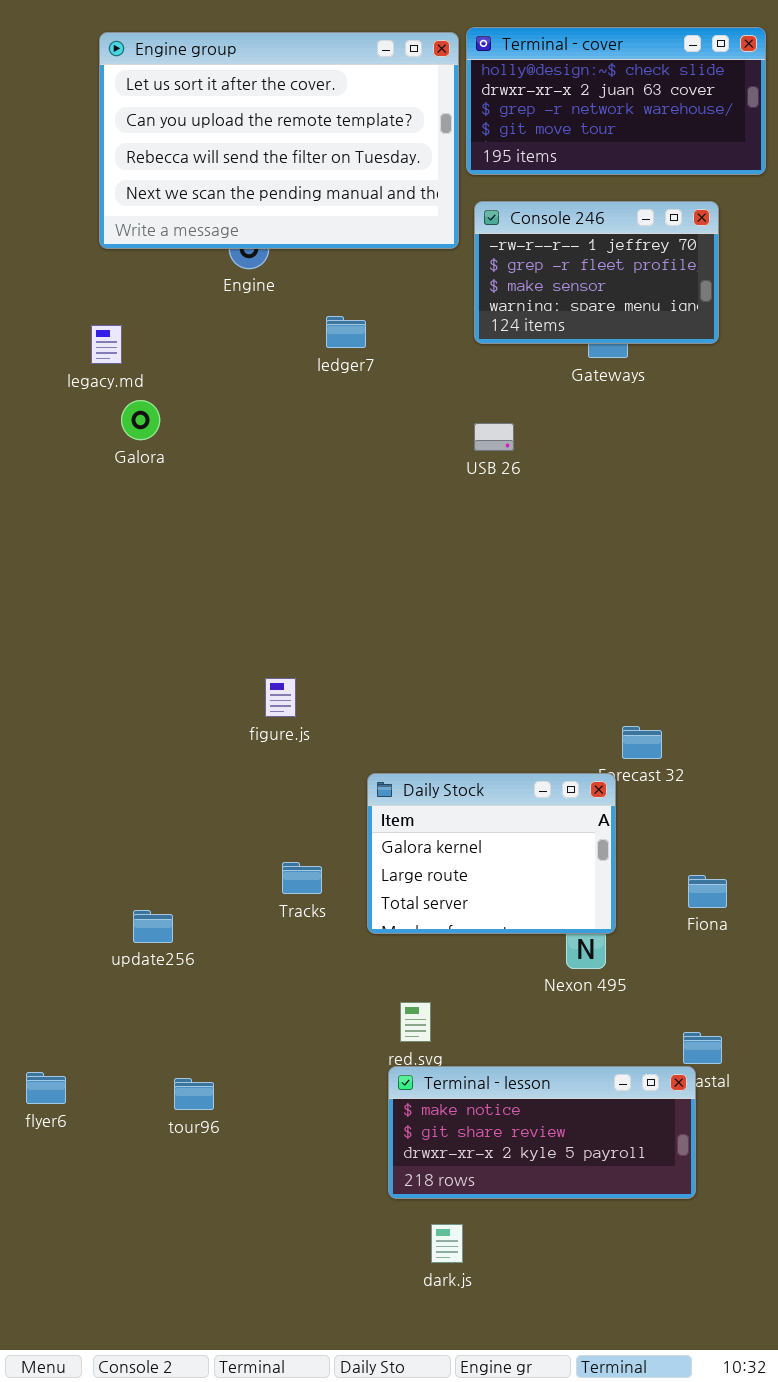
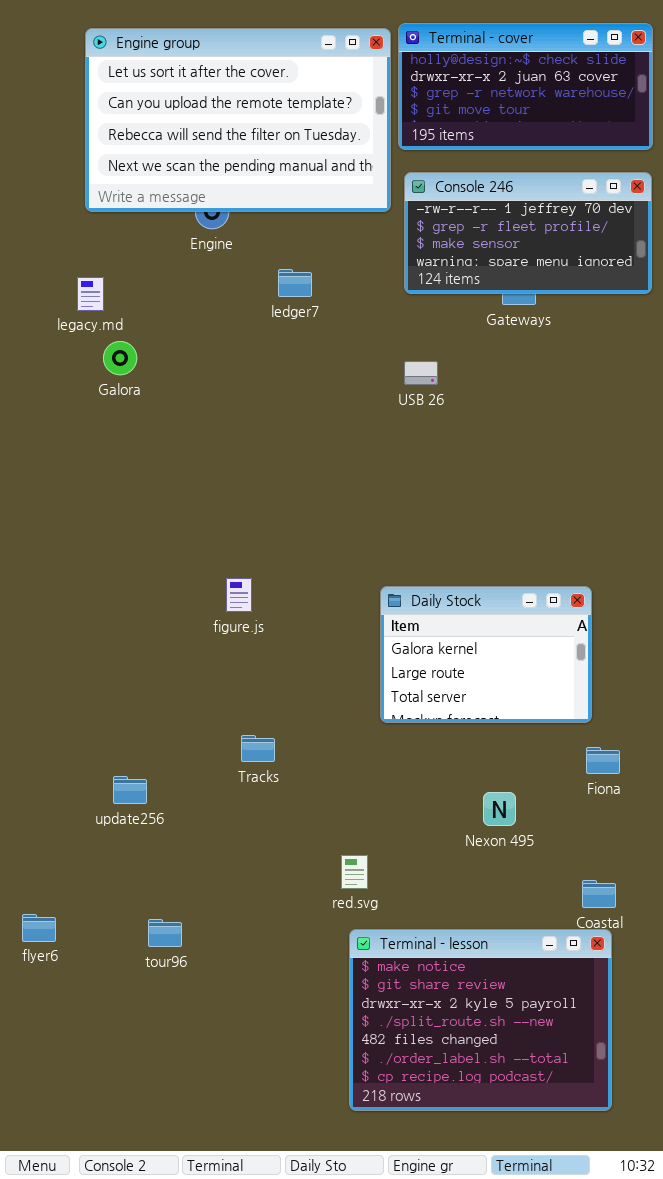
Console 246: [474,201,719,344] -> [404,172,652,294], resized
Daily Stock: [367,773,616,934] -> [380,586,592,723], moved
Terminal - lesson: [388,1066,696,1199] -> [349,929,612,1111], moved, resized

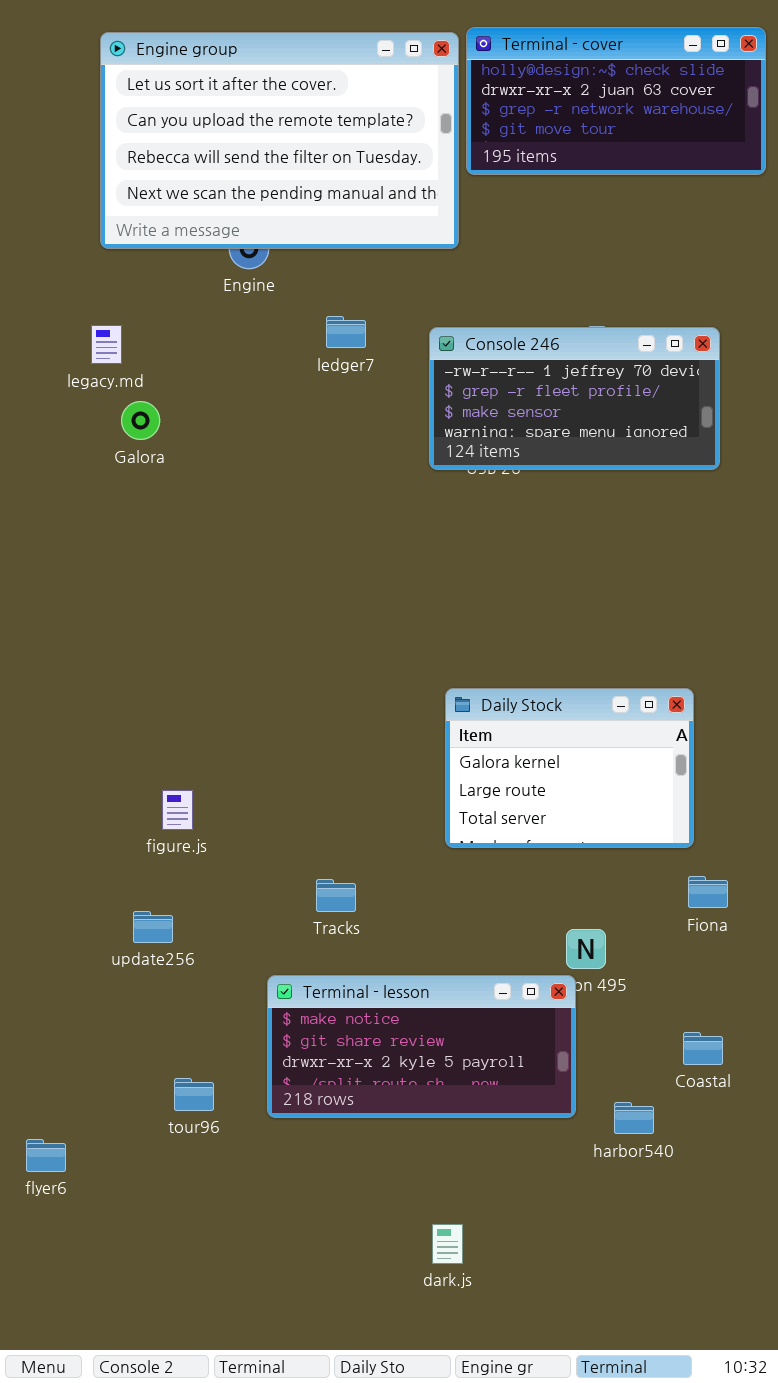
Console 246: [404,172,652,294] -> [429,327,720,470], moved
figure.js: [226,578,252,612] -> [162,790,193,830], moved
Tracks: [241,735,275,762] -> [316,879,356,912], moved
flyer6: [22,914,56,942] -> [26,1139,66,1172], moved
Terminal - lesson: [349,929,612,1111] -> [267,975,576,1118], moved, resized

